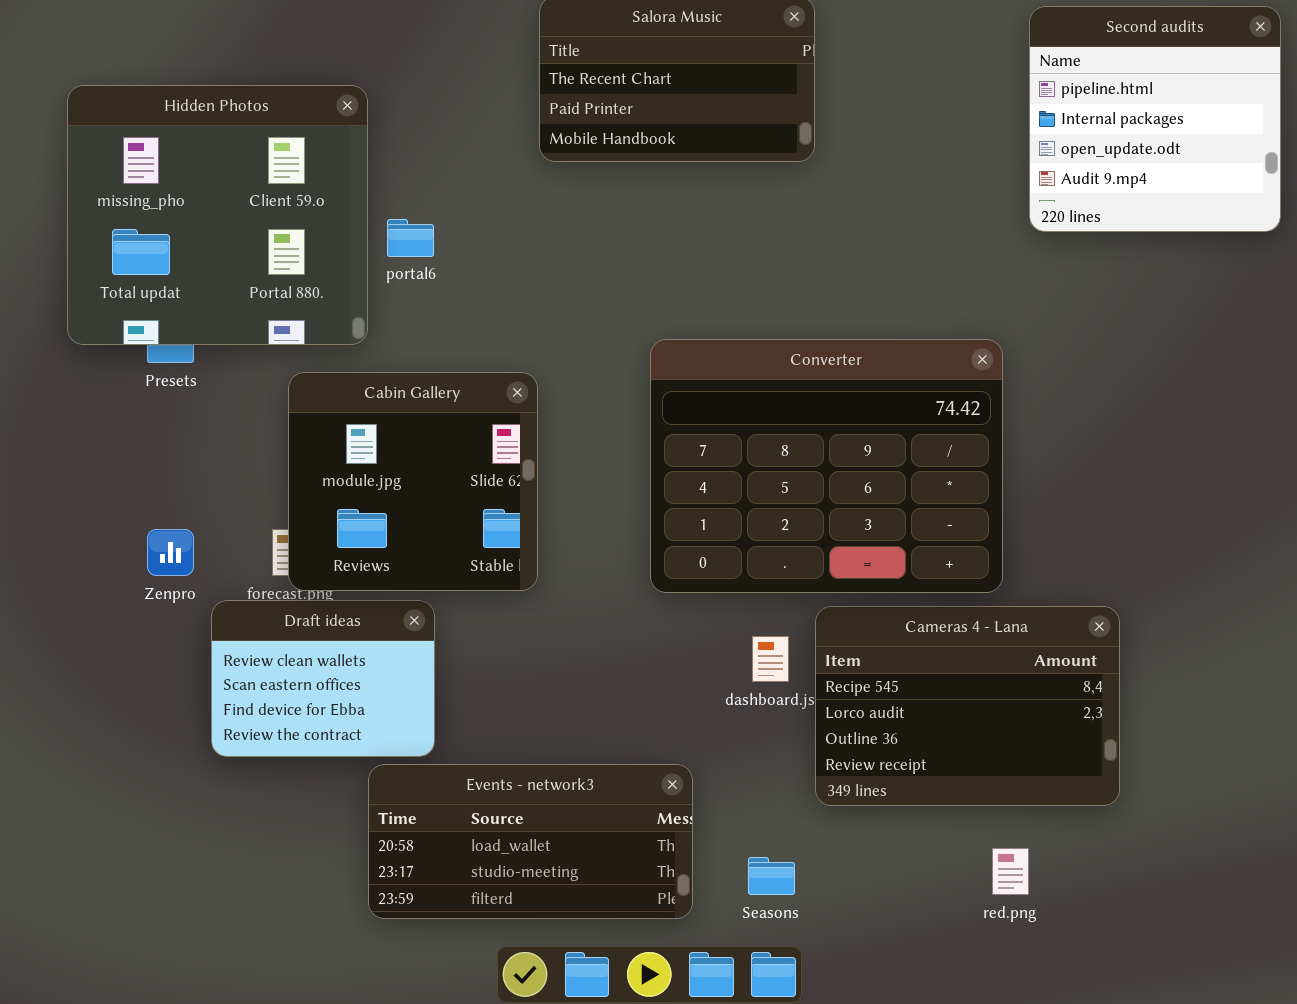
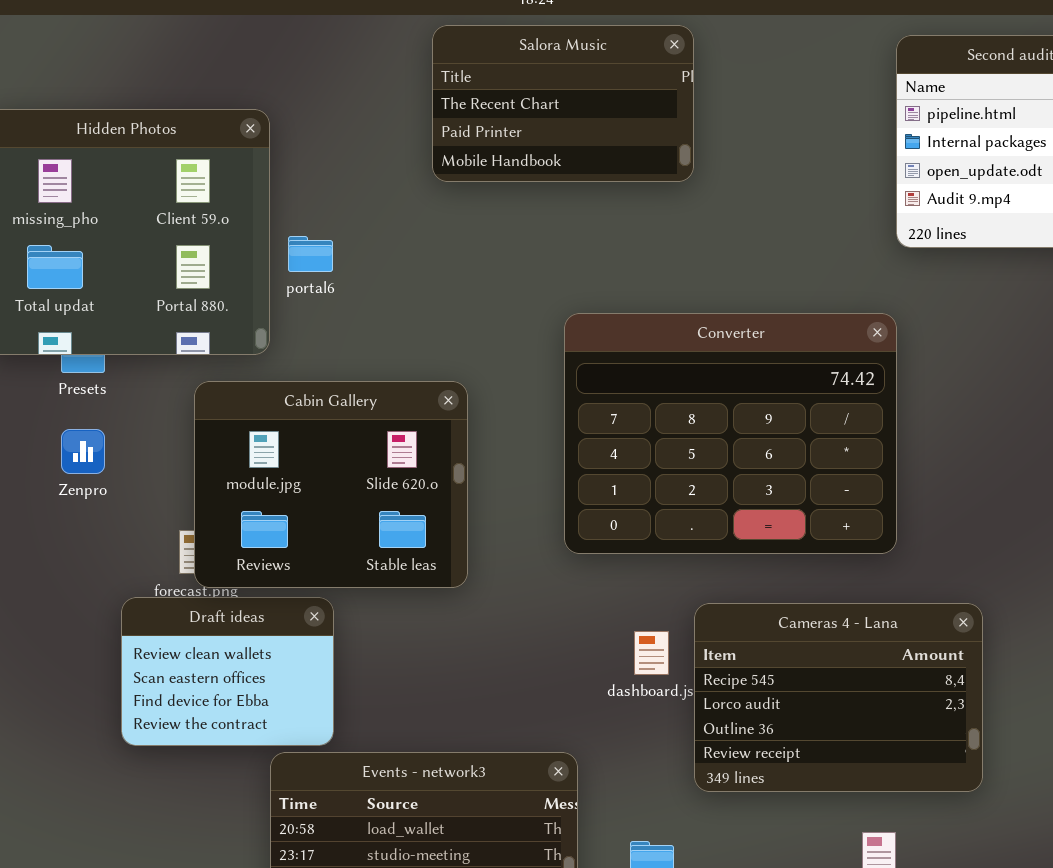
Converter: [650,339,1003,593] -> [564,313,897,554], moved
Cabin Gallery: [288,372,538,591] -> [194,381,468,588], resized
Zenpro: [147,529,194,576] -> [61,429,105,474], moved

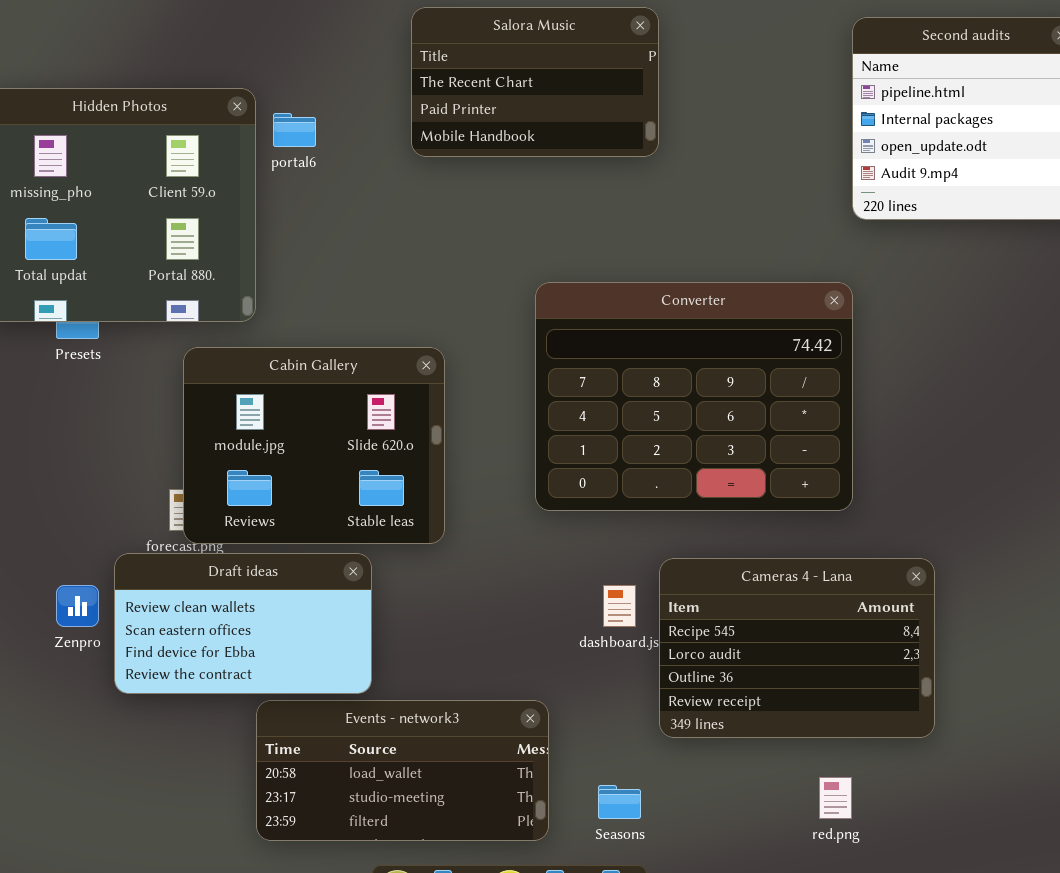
portal6: [288,236,333,272] -> [273,113,316,147], moved
Zenpro: [61,429,105,474] -> [56,585,99,627], moved
Draft ideas: [121,597,334,746] -> [114,553,372,694], resized

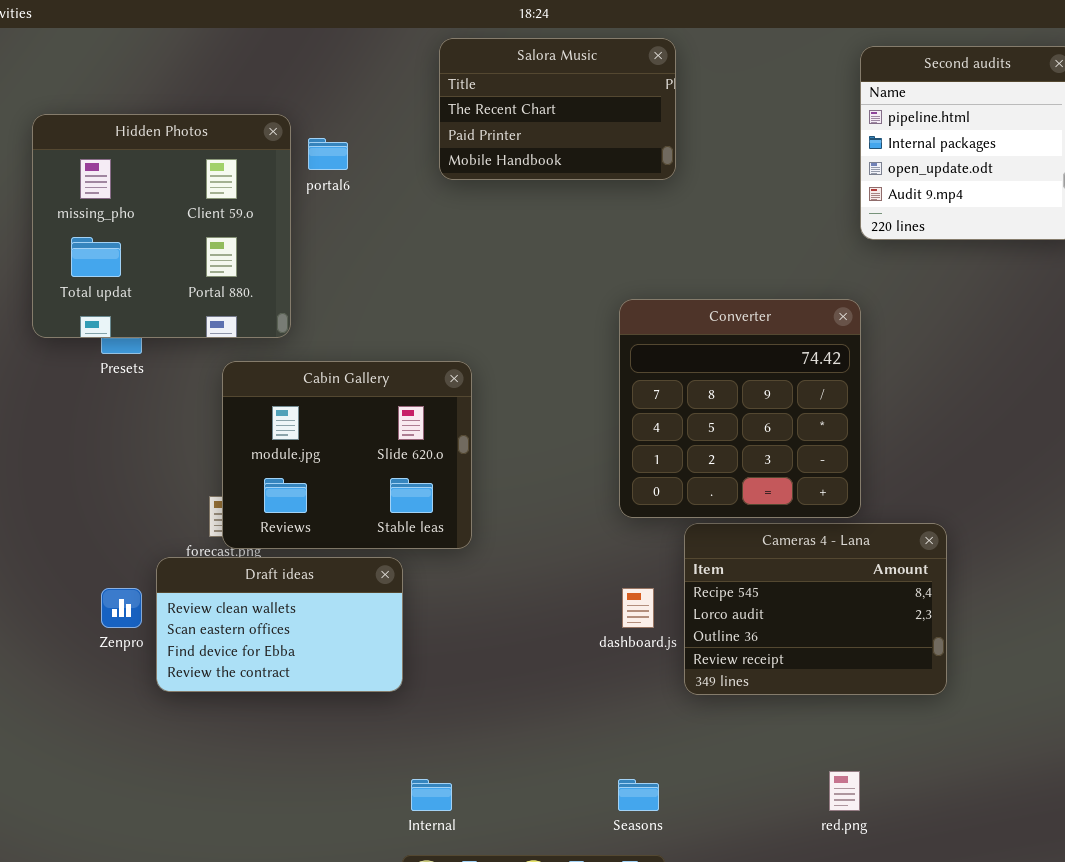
Converter: [535,282,853,511] -> [619,299,861,518], resized
Cameras 4 - Lana: [659,558,935,738] -> [684,523,947,695], moved
Events - network3: [256,700,549,841] -> none, closed

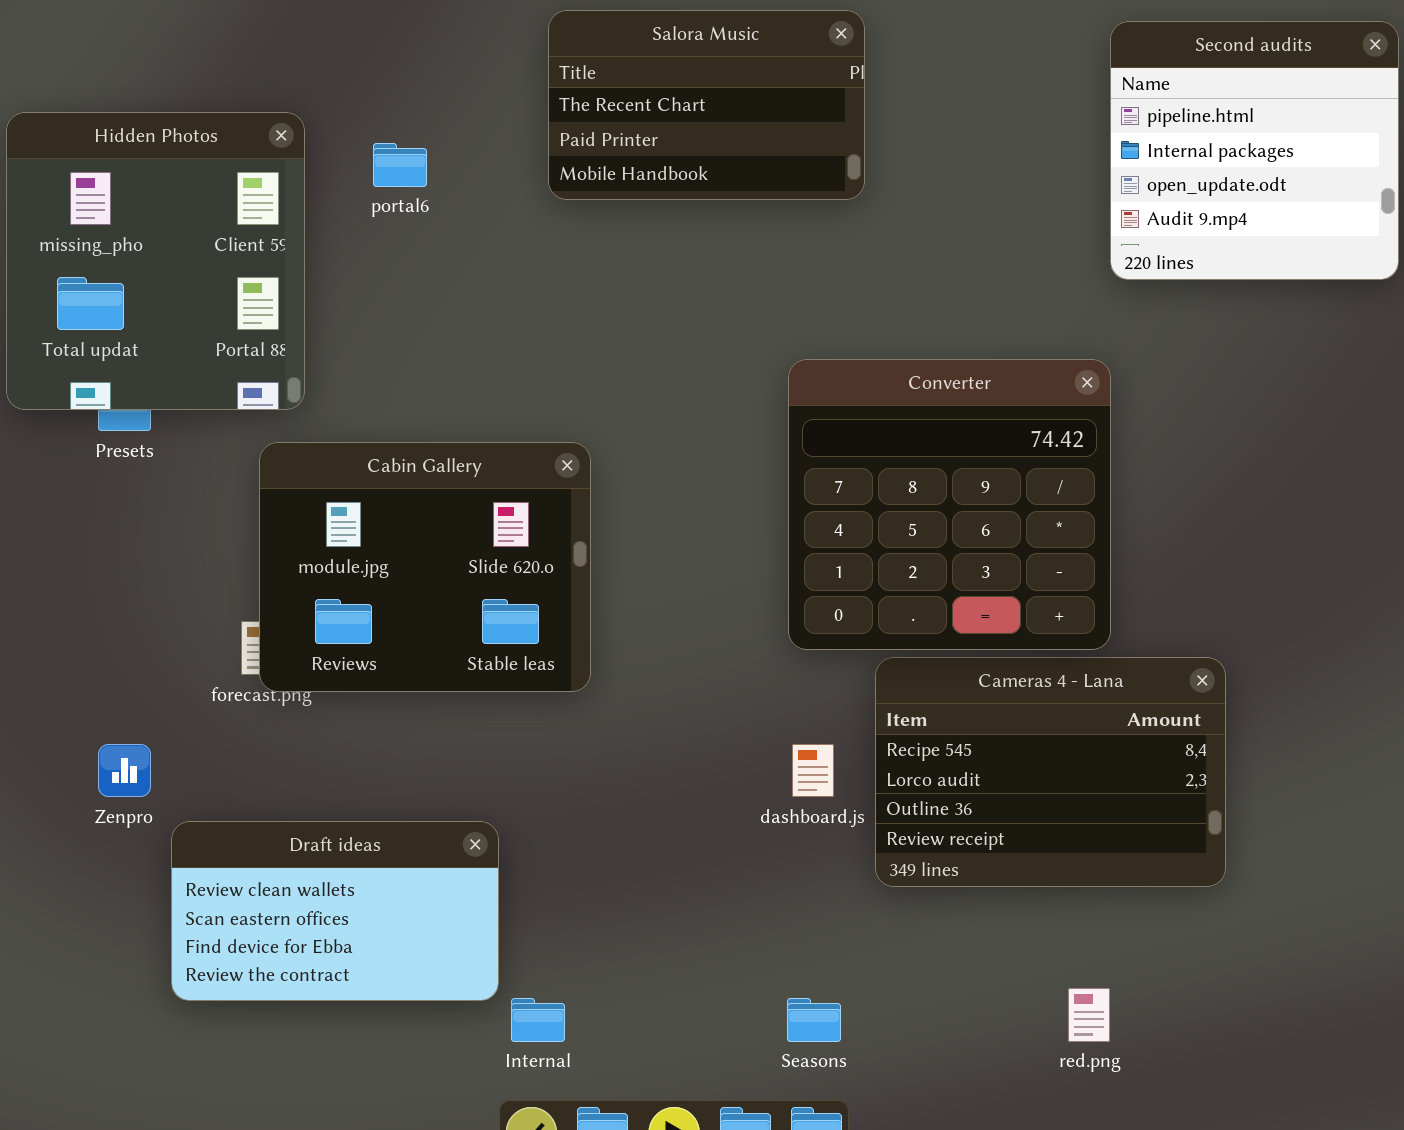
Hidden Photos: [32,114,291,338] -> [6,112,305,410], resized
Draft ideas: [156,557,403,692] -> [171,821,499,1001], moved

